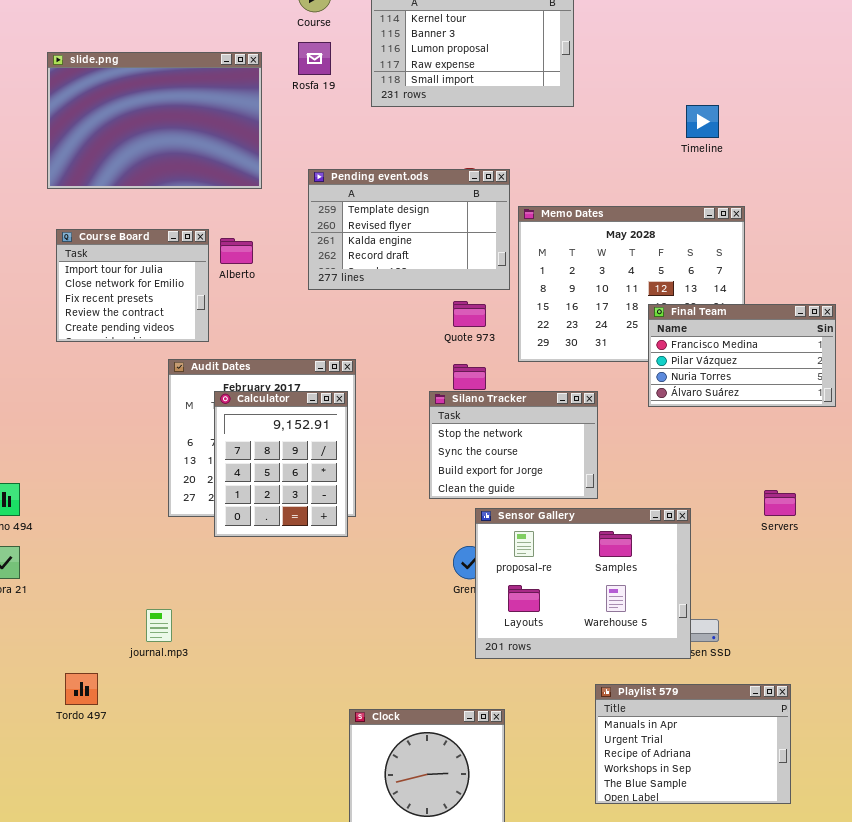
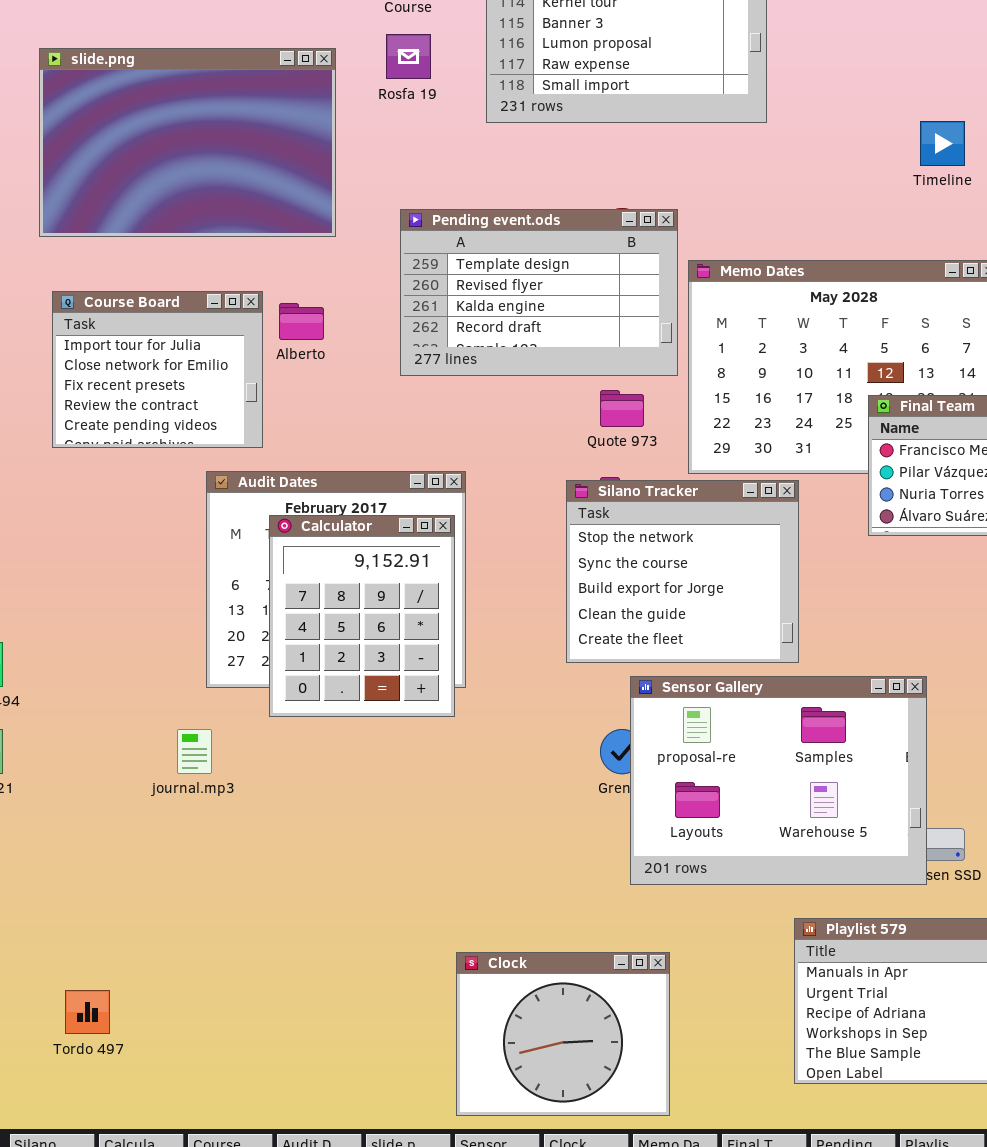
Silano Tracker: [429,391,598,499] -> [566,480,799,663], resized
journal.mp3: [146,609,172,642] -> [177,729,212,774], moved
Tordo 497: [65,673,98,705] -> [65,990,110,1034], moved

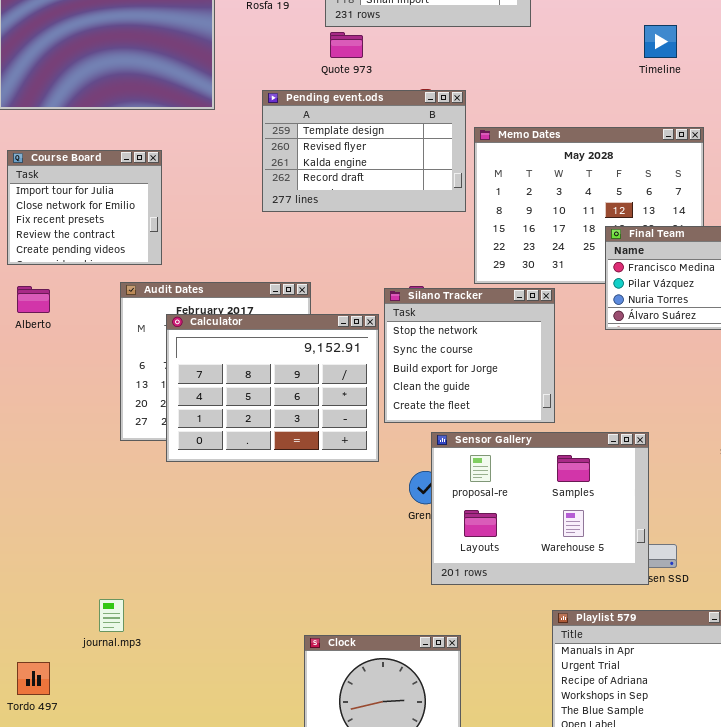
Alberto: [279,303,324,340] -> [17,286,50,313], moved
Quote 973: [600,390,644,427] -> [330,32,363,58], moved
Calculator: [269,515,455,717] -> [166,314,379,462], resized
journal.mp3: [177,729,212,774] -> [99,599,124,632], moved

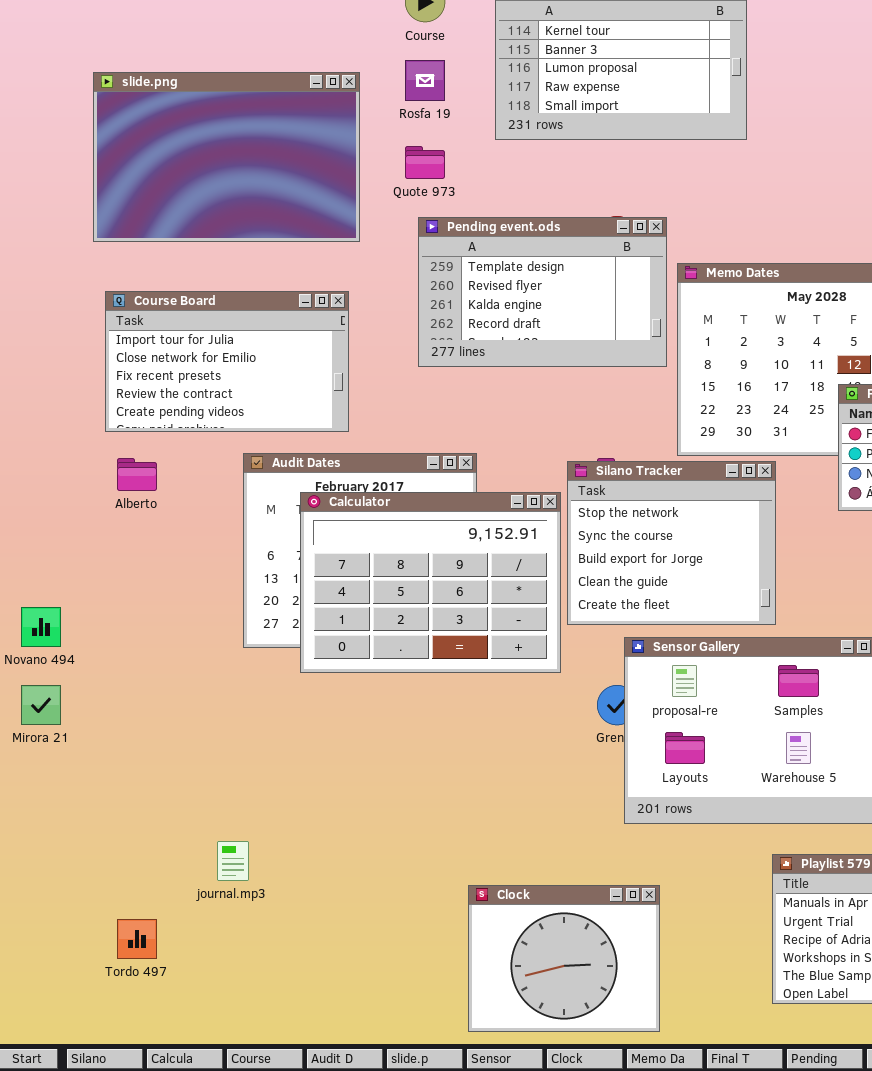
Quote 973: [330,32,363,58] -> [405,146,445,179], moved
Course Board: [7,150,162,265] -> [105,291,349,432], resized

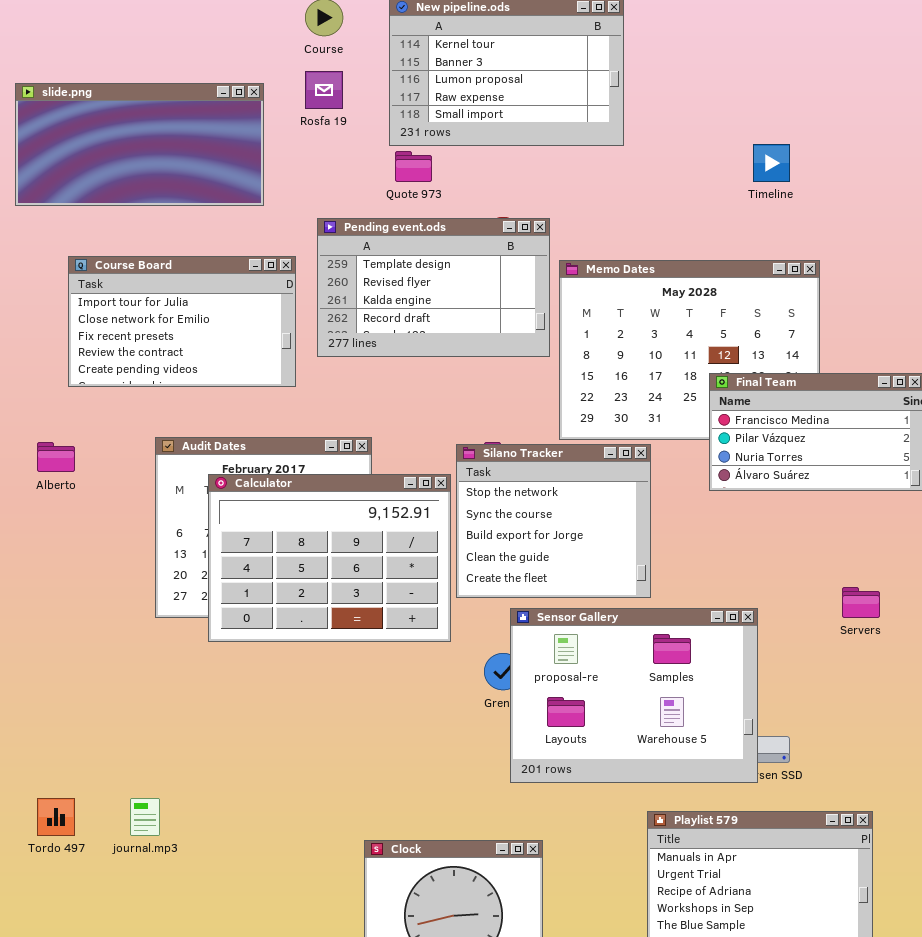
slide.png: [93,72,360,242] -> [15,83,264,206], resized
Quote 973: [405,146,445,179] -> [395,151,432,182], moved
Course Board: [105,291,349,432] -> [68,256,296,387], moved
Tordo 497: [117,919,157,959] -> [37,798,75,836], moved

